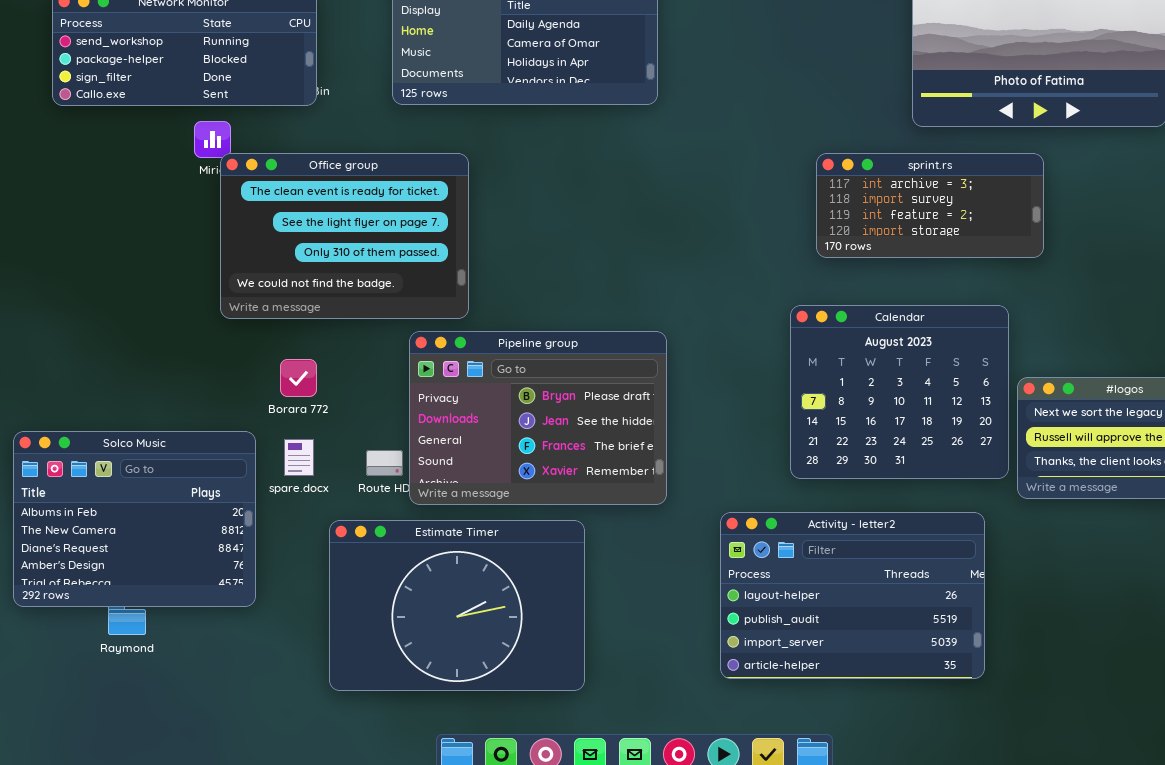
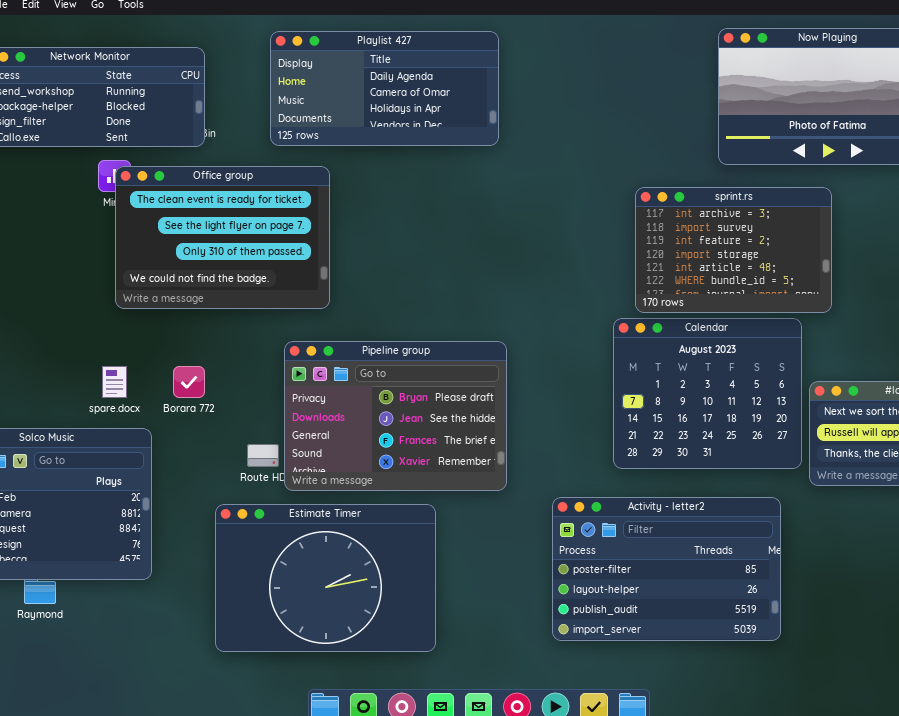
sprint.rs: [816,153,1044,258] -> [635,187,832,313], resized
Office group: [220,153,469,319] -> [115,166,330,309], moved
spare.docx: [284,439,314,476] -> [102,366,127,398], moved
Activity - letter2: [720,512,985,679] -> [552,497,781,641], scrolled up 1 row

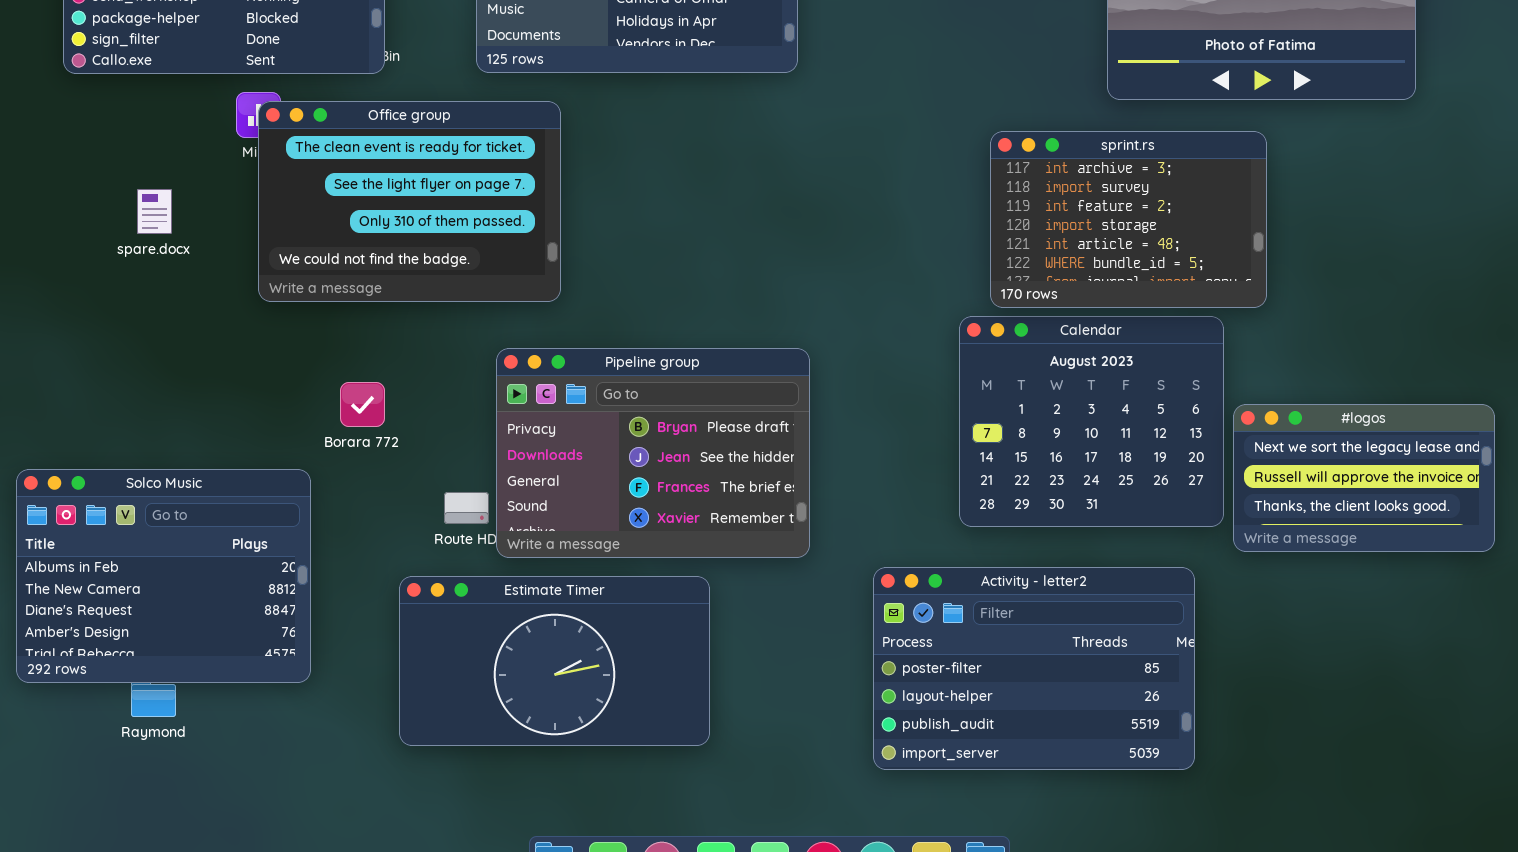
spare.docx: [102,366,127,398] -> [137,189,172,234], moved
Estimate Timer: [215,504,436,652] -> [399,576,710,746], resized

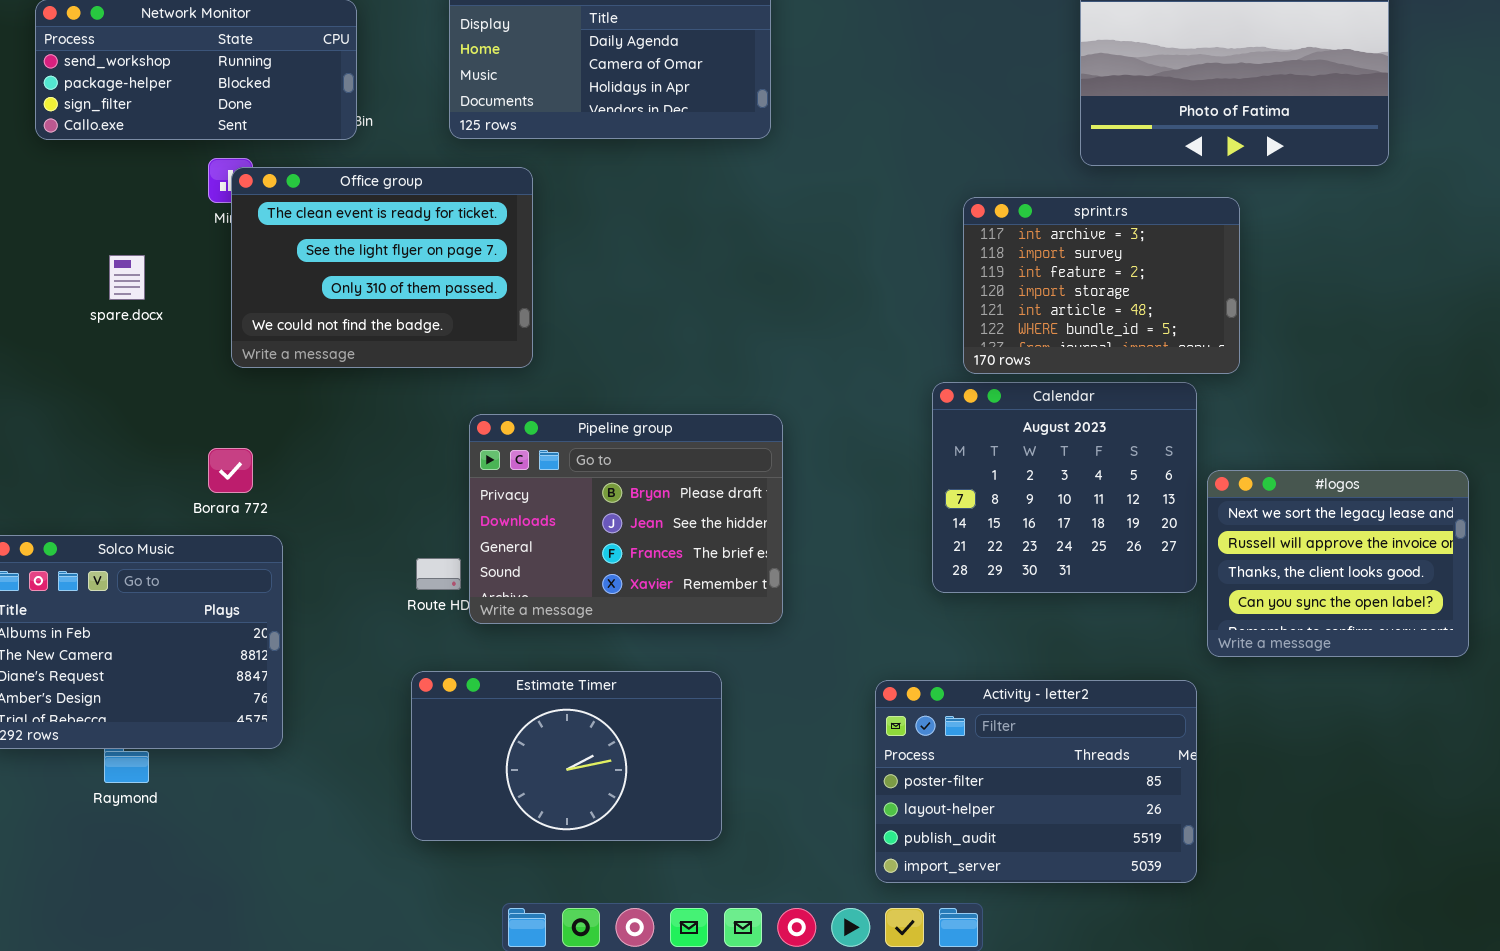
Borara 772: [340,382,385,427] -> [208,448,253,493], moved
#logos: [1233,404,1495,552] -> [1207,470,1469,657], resized
Activity - letter2: [873,567,1195,770] -> [875,680,1197,883], moved
Estimate Timer: [399,576,710,746] -> [411,671,722,841], moved

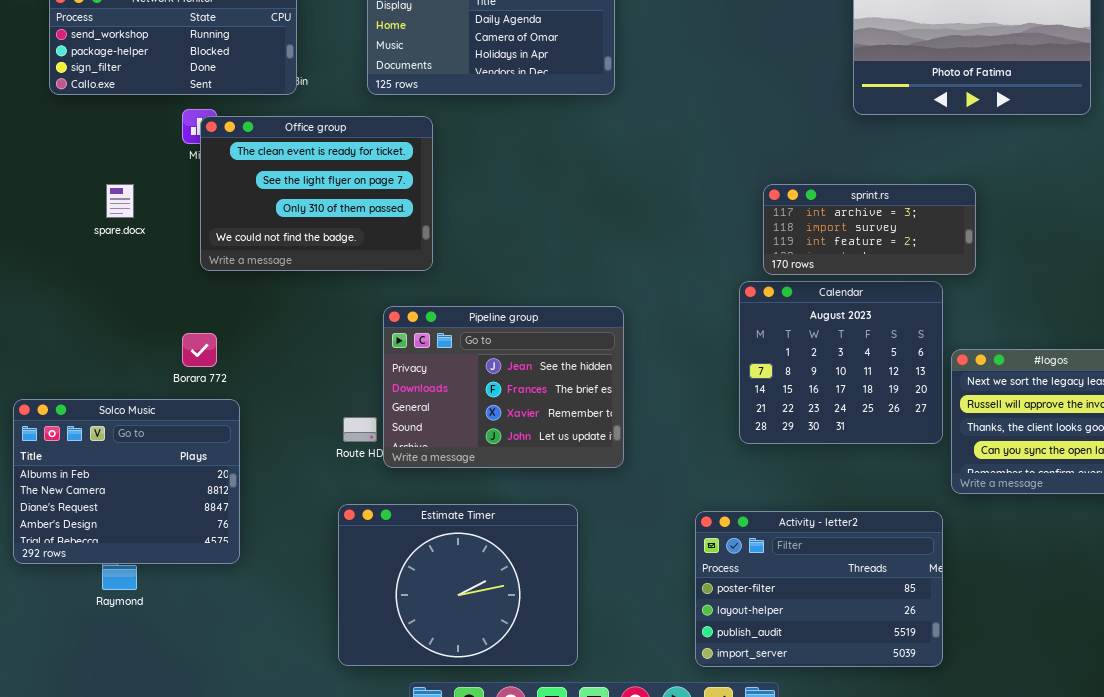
sprint.rs: [963,197,1240,374] -> [763,184,976,275], resized
Pipeline group: [469,414,783,624] -> [383,306,624,468], scrolled down 1 row
Estimate Timer: [411,671,722,841] -> [338,504,578,666], resized

